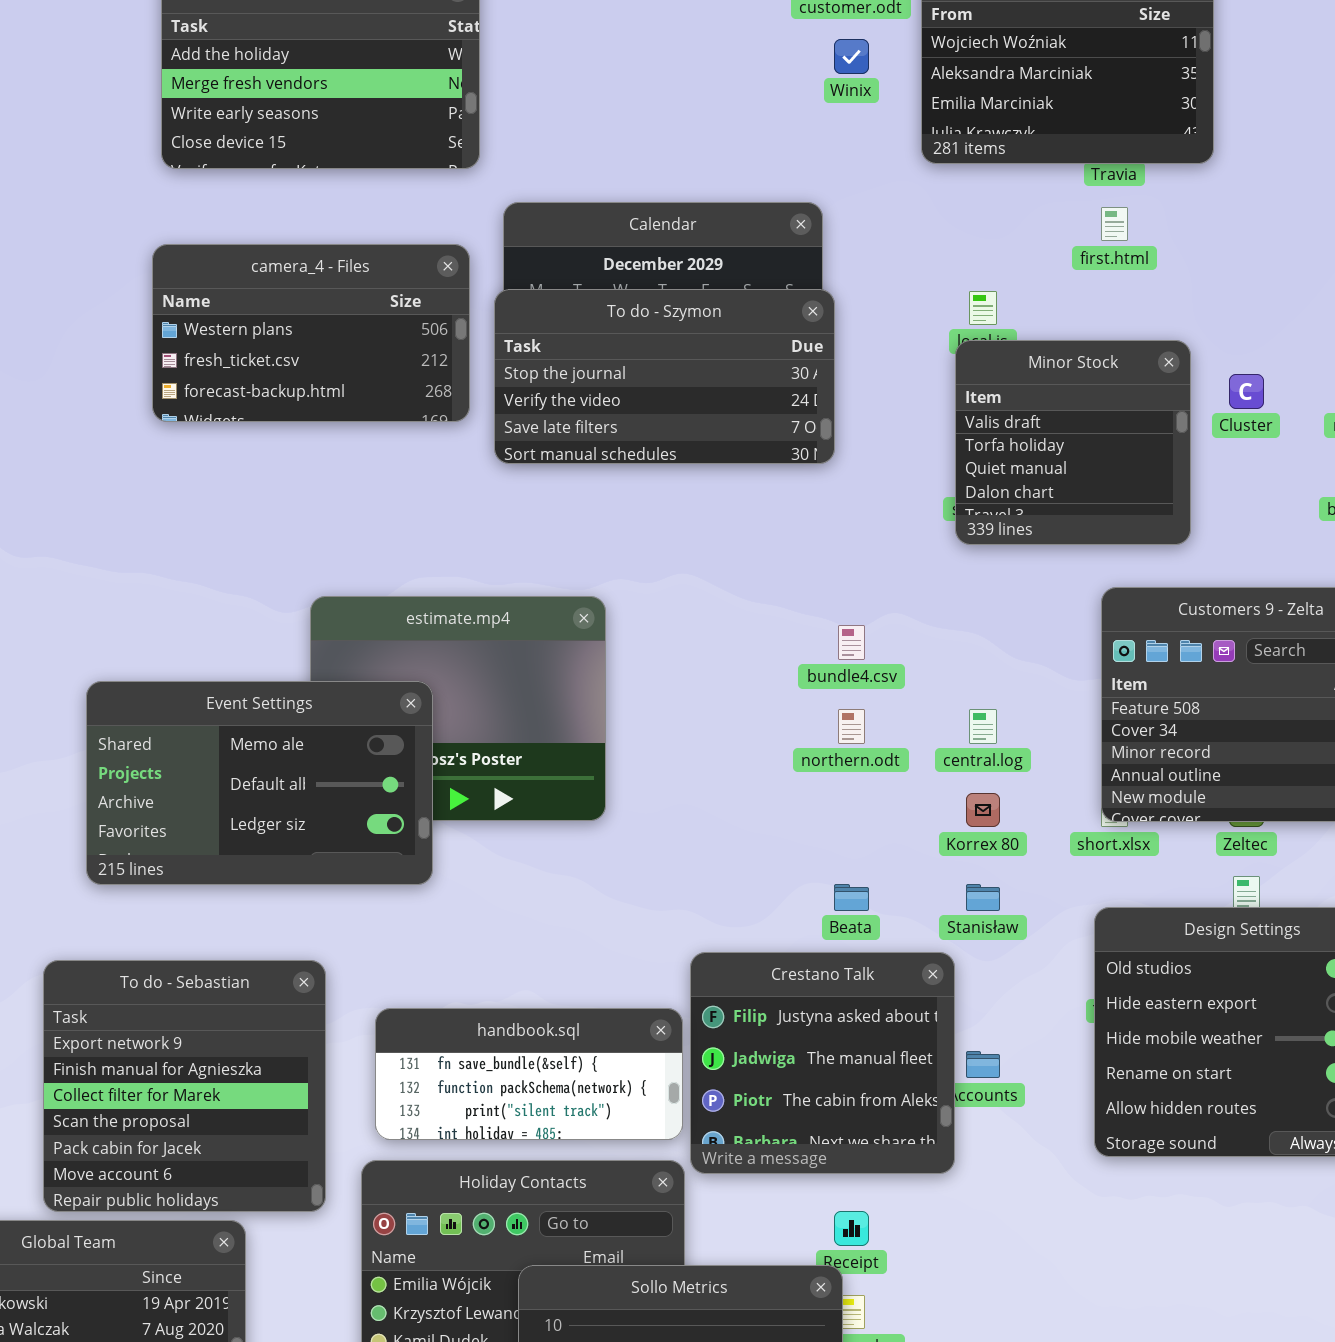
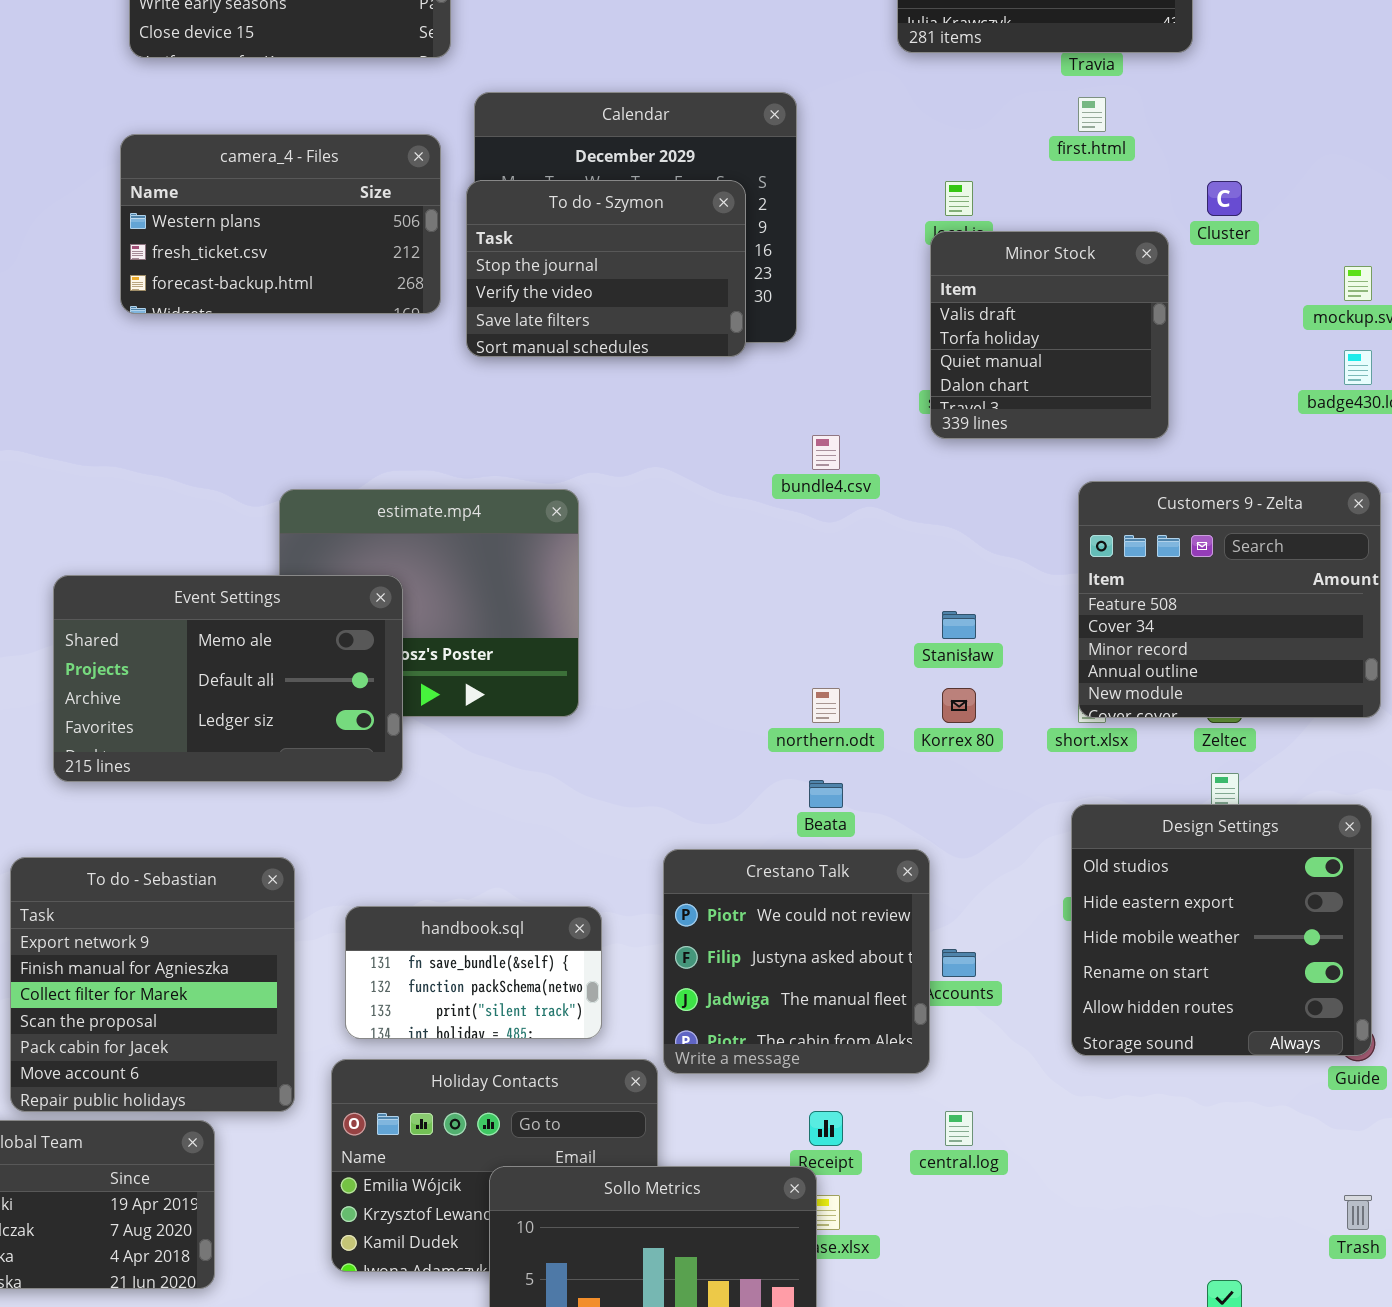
To do - Szymon: [494,289,835,464] -> [466,180,746,357], resized
Cluster: [1229,374,1264,409] -> [1207,181,1242,216], moved
bundle4.csv: [838,625,865,660] -> [812,435,840,470], moved
northern.odt: [838,709,865,744] -> [812,688,840,723], moved
central.log: [969,709,997,744] -> [945,1111,973,1146], moved
Stanisław: [966,884,1000,911] -> [942,611,976,639], moved
Crestano Talk: [690,952,955,1174] -> [663,849,930,1074], scrolled up 1 row
handbook.sql: [375,1008,683,1140] -> [345,906,602,1039], resized

